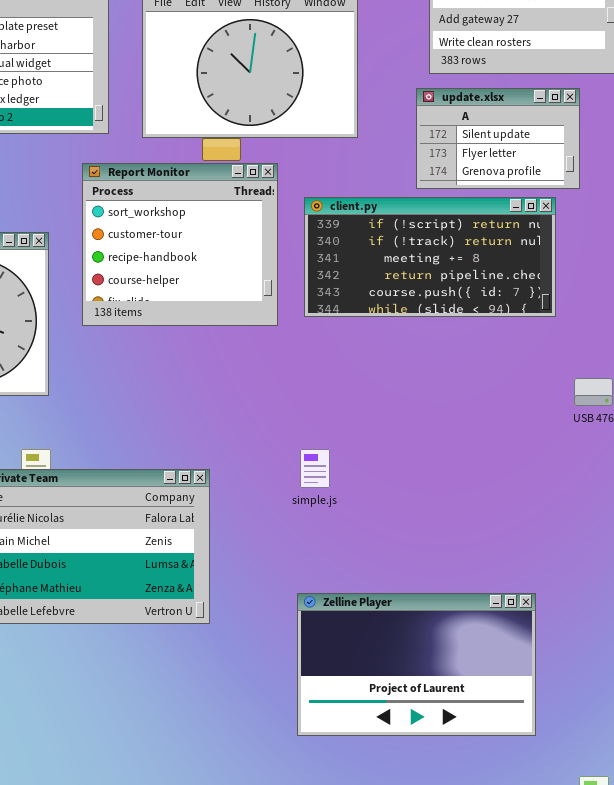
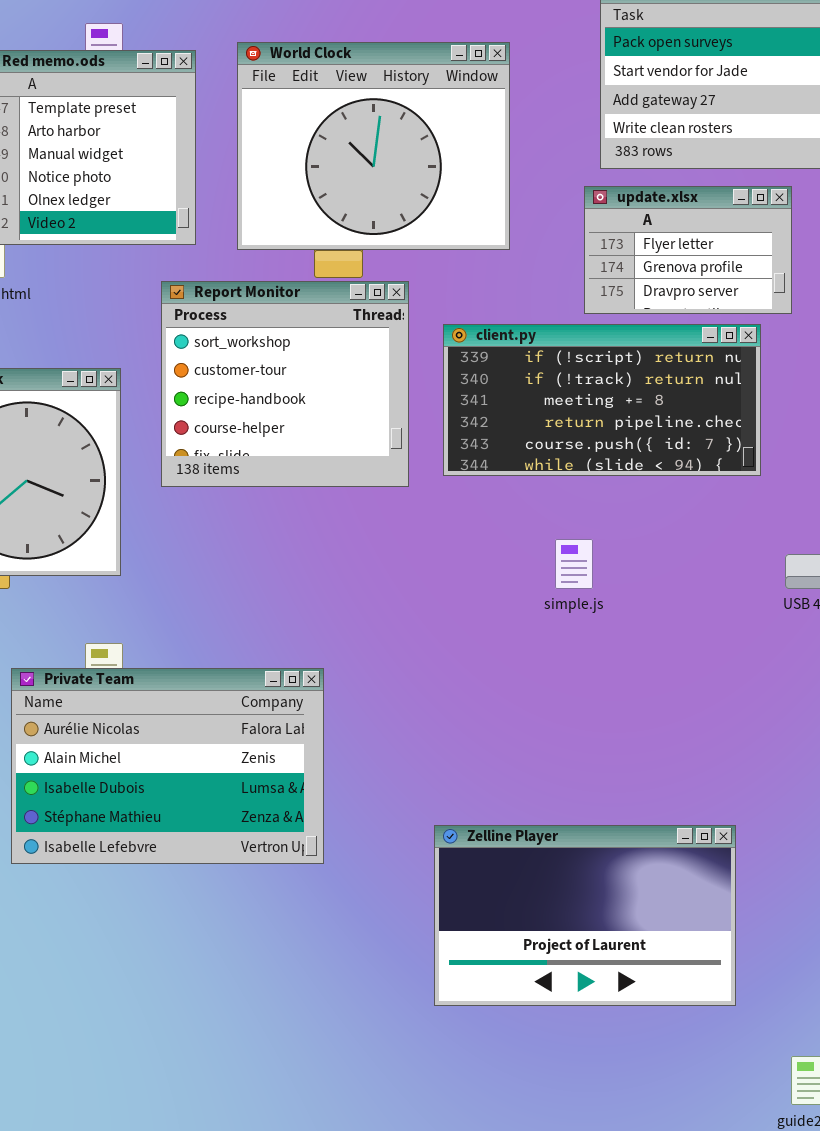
update.xlsx: [416,88,580,189] -> [584,186,792,314], scrolled down 1 row
simple.js: [300,449,330,488] -> [555,539,593,589], moved

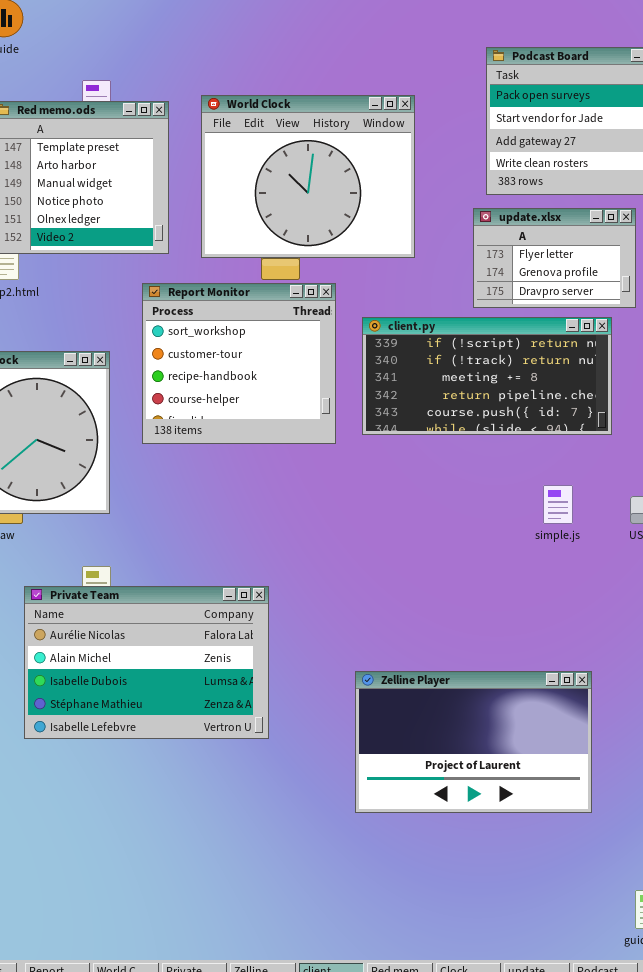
simple.js: [555,539,593,589] -> [543,485,573,524], moved
Zelline Player: [434,825,736,1006] -> [355,671,592,813], moved

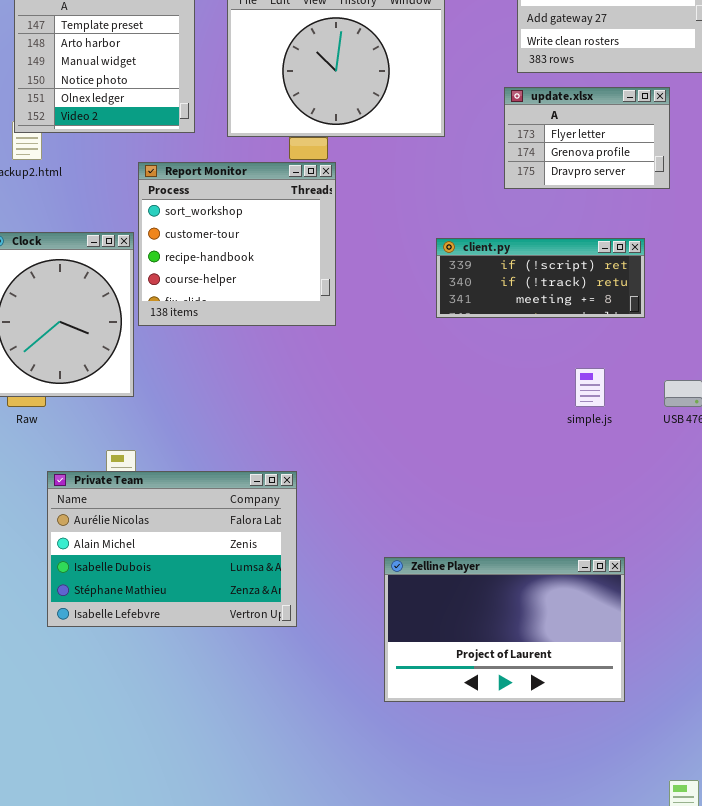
Report Monitor: [142,283,336,444] -> [138,162,336,326], moved
client.py: [362,317,612,435] -> [436,238,645,318], resized

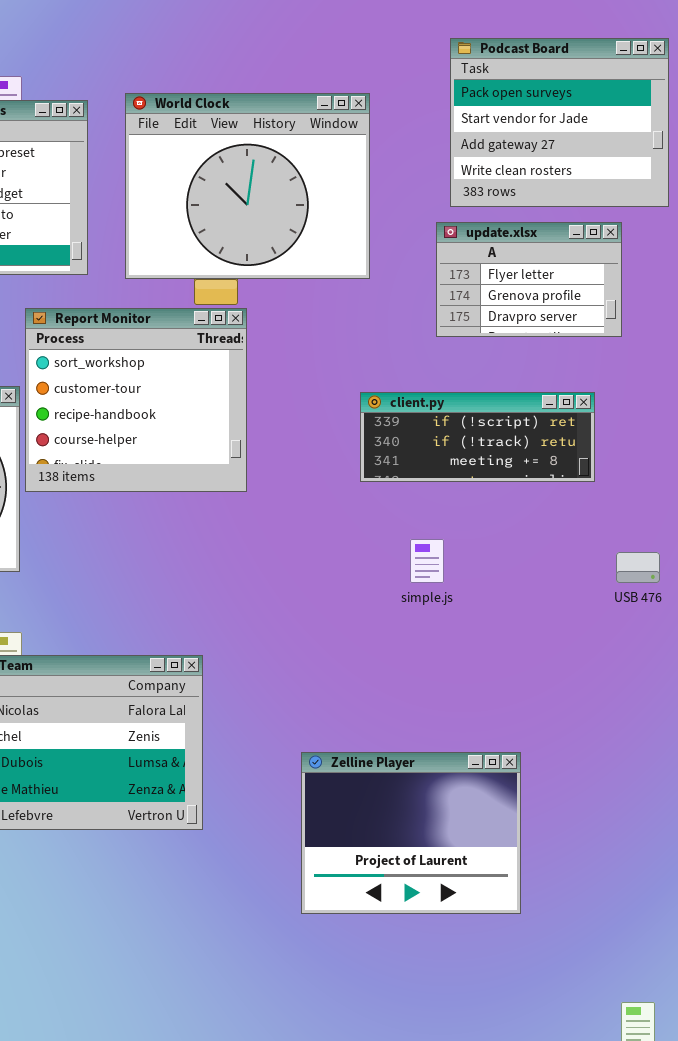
simple.js: [575,368,605,407] -> [410,539,444,583], moved
Zelline Player: [384,557,625,702] -> [301,752,521,914], resized

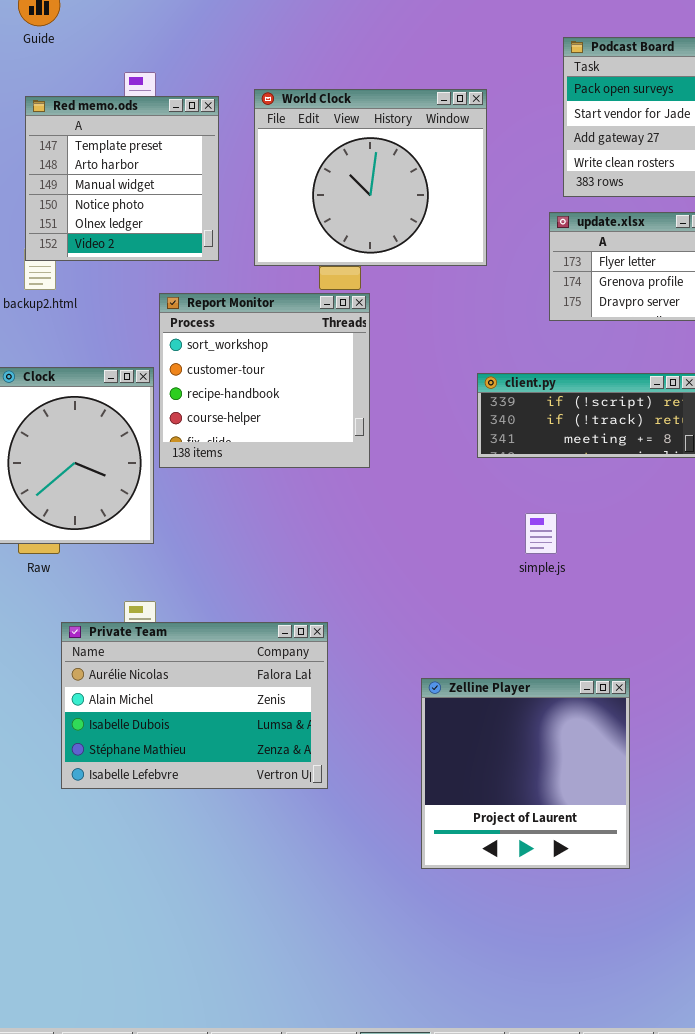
Zelline Player: [301,752,521,914] -> [421,678,630,869], resized

